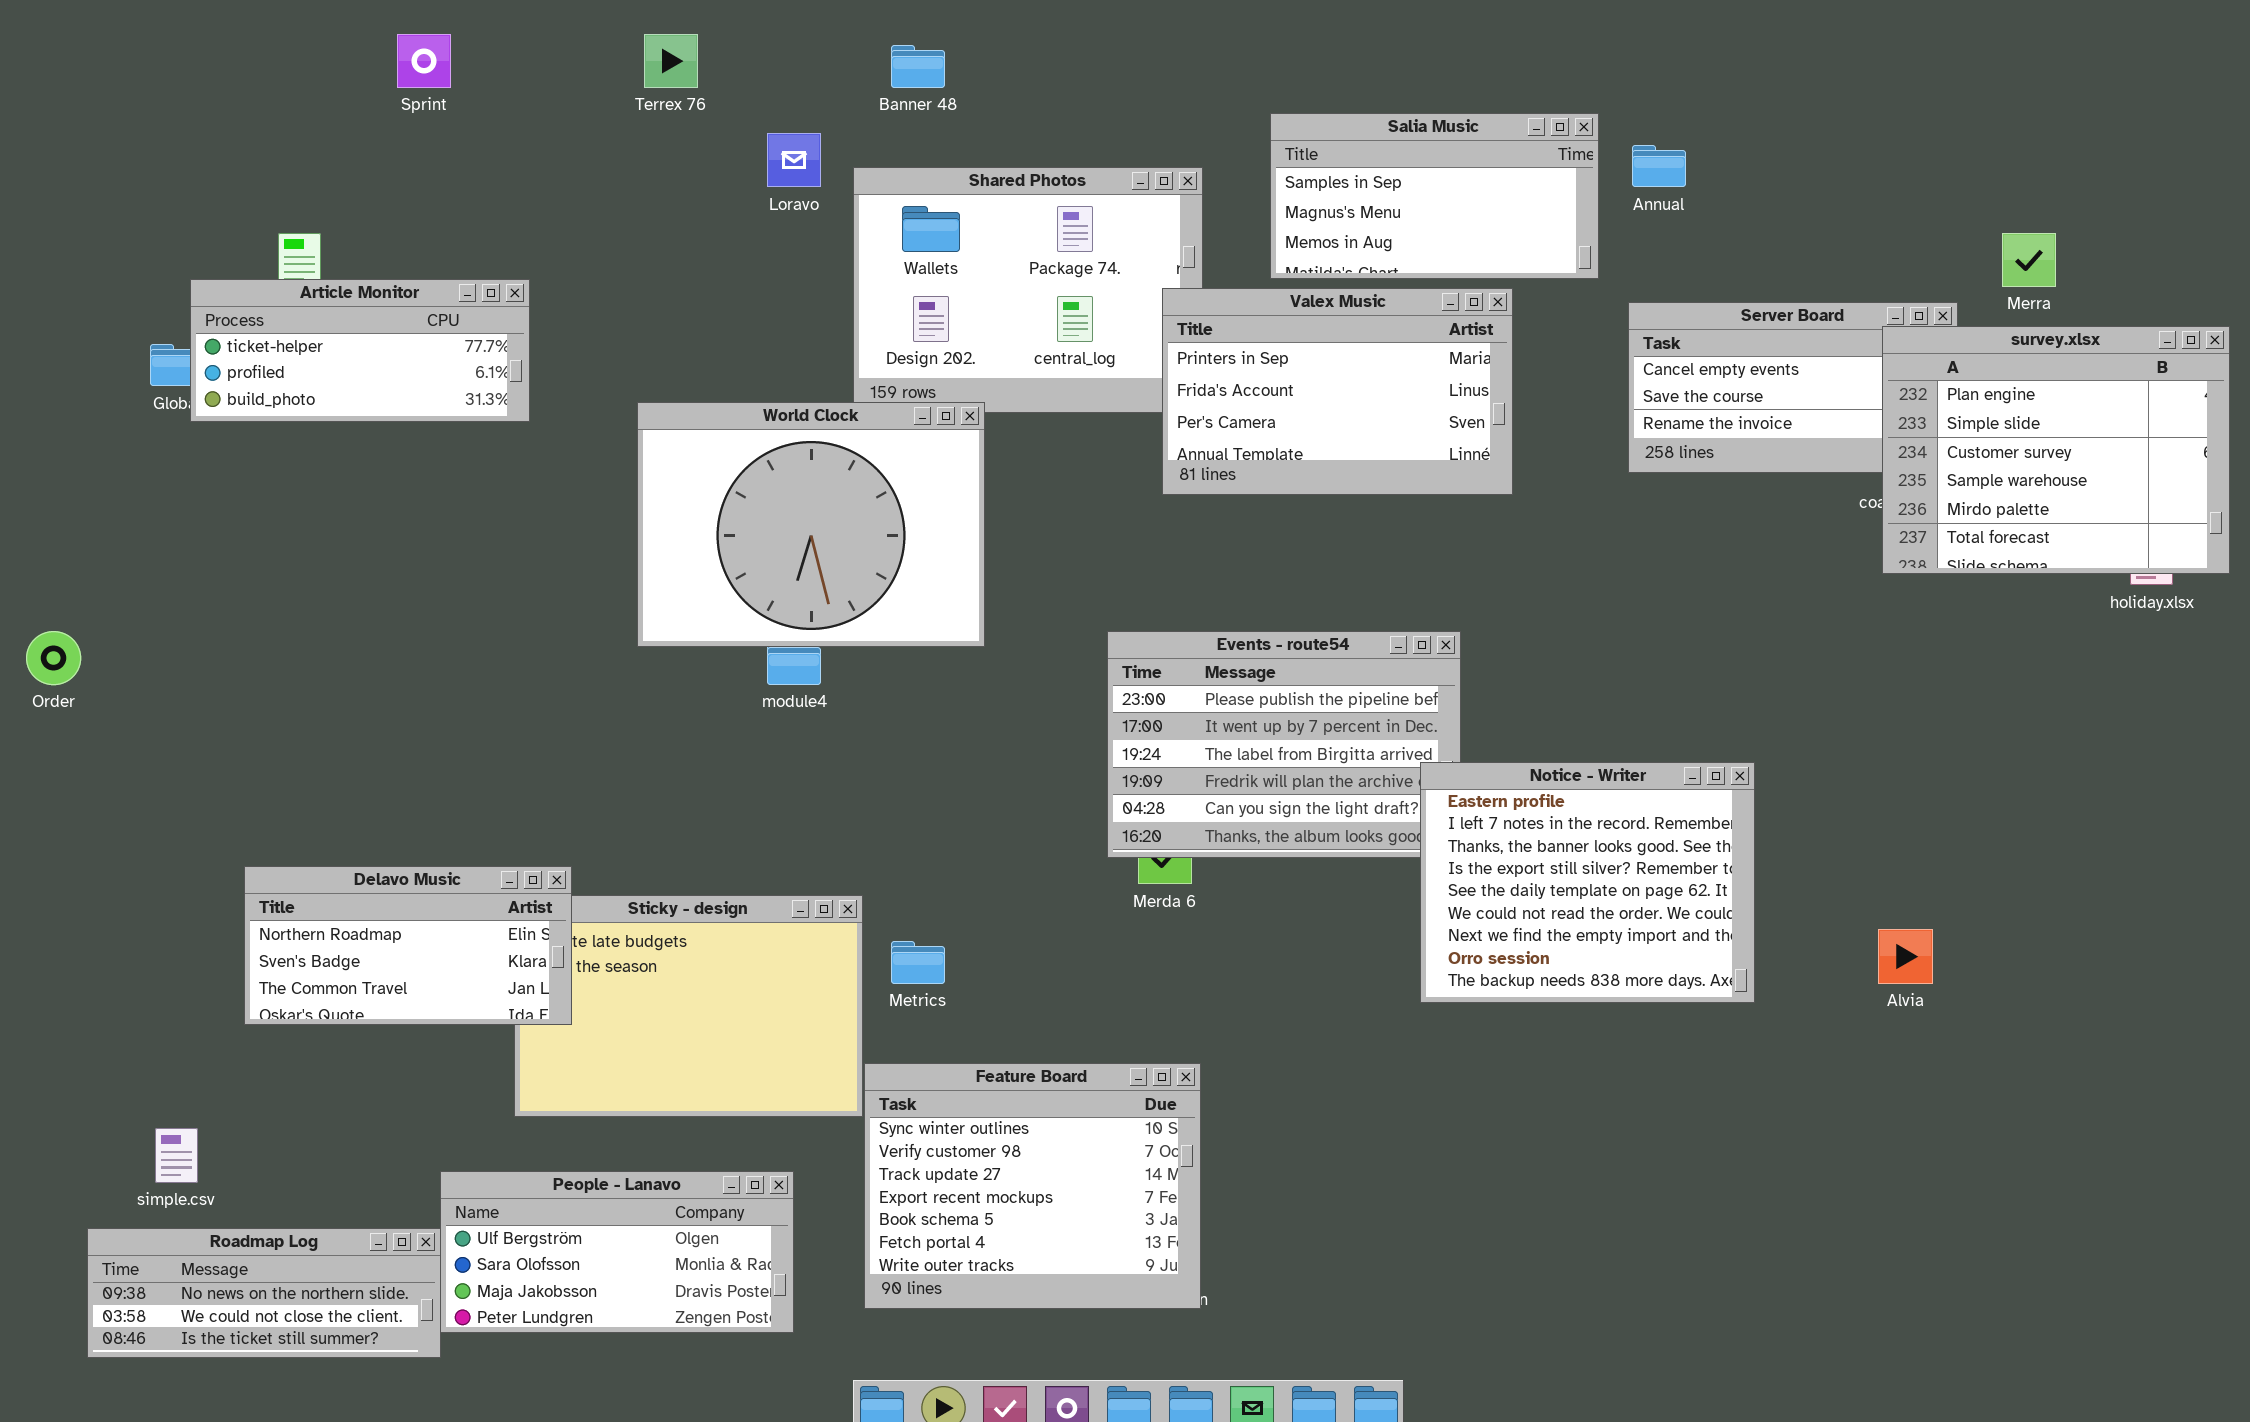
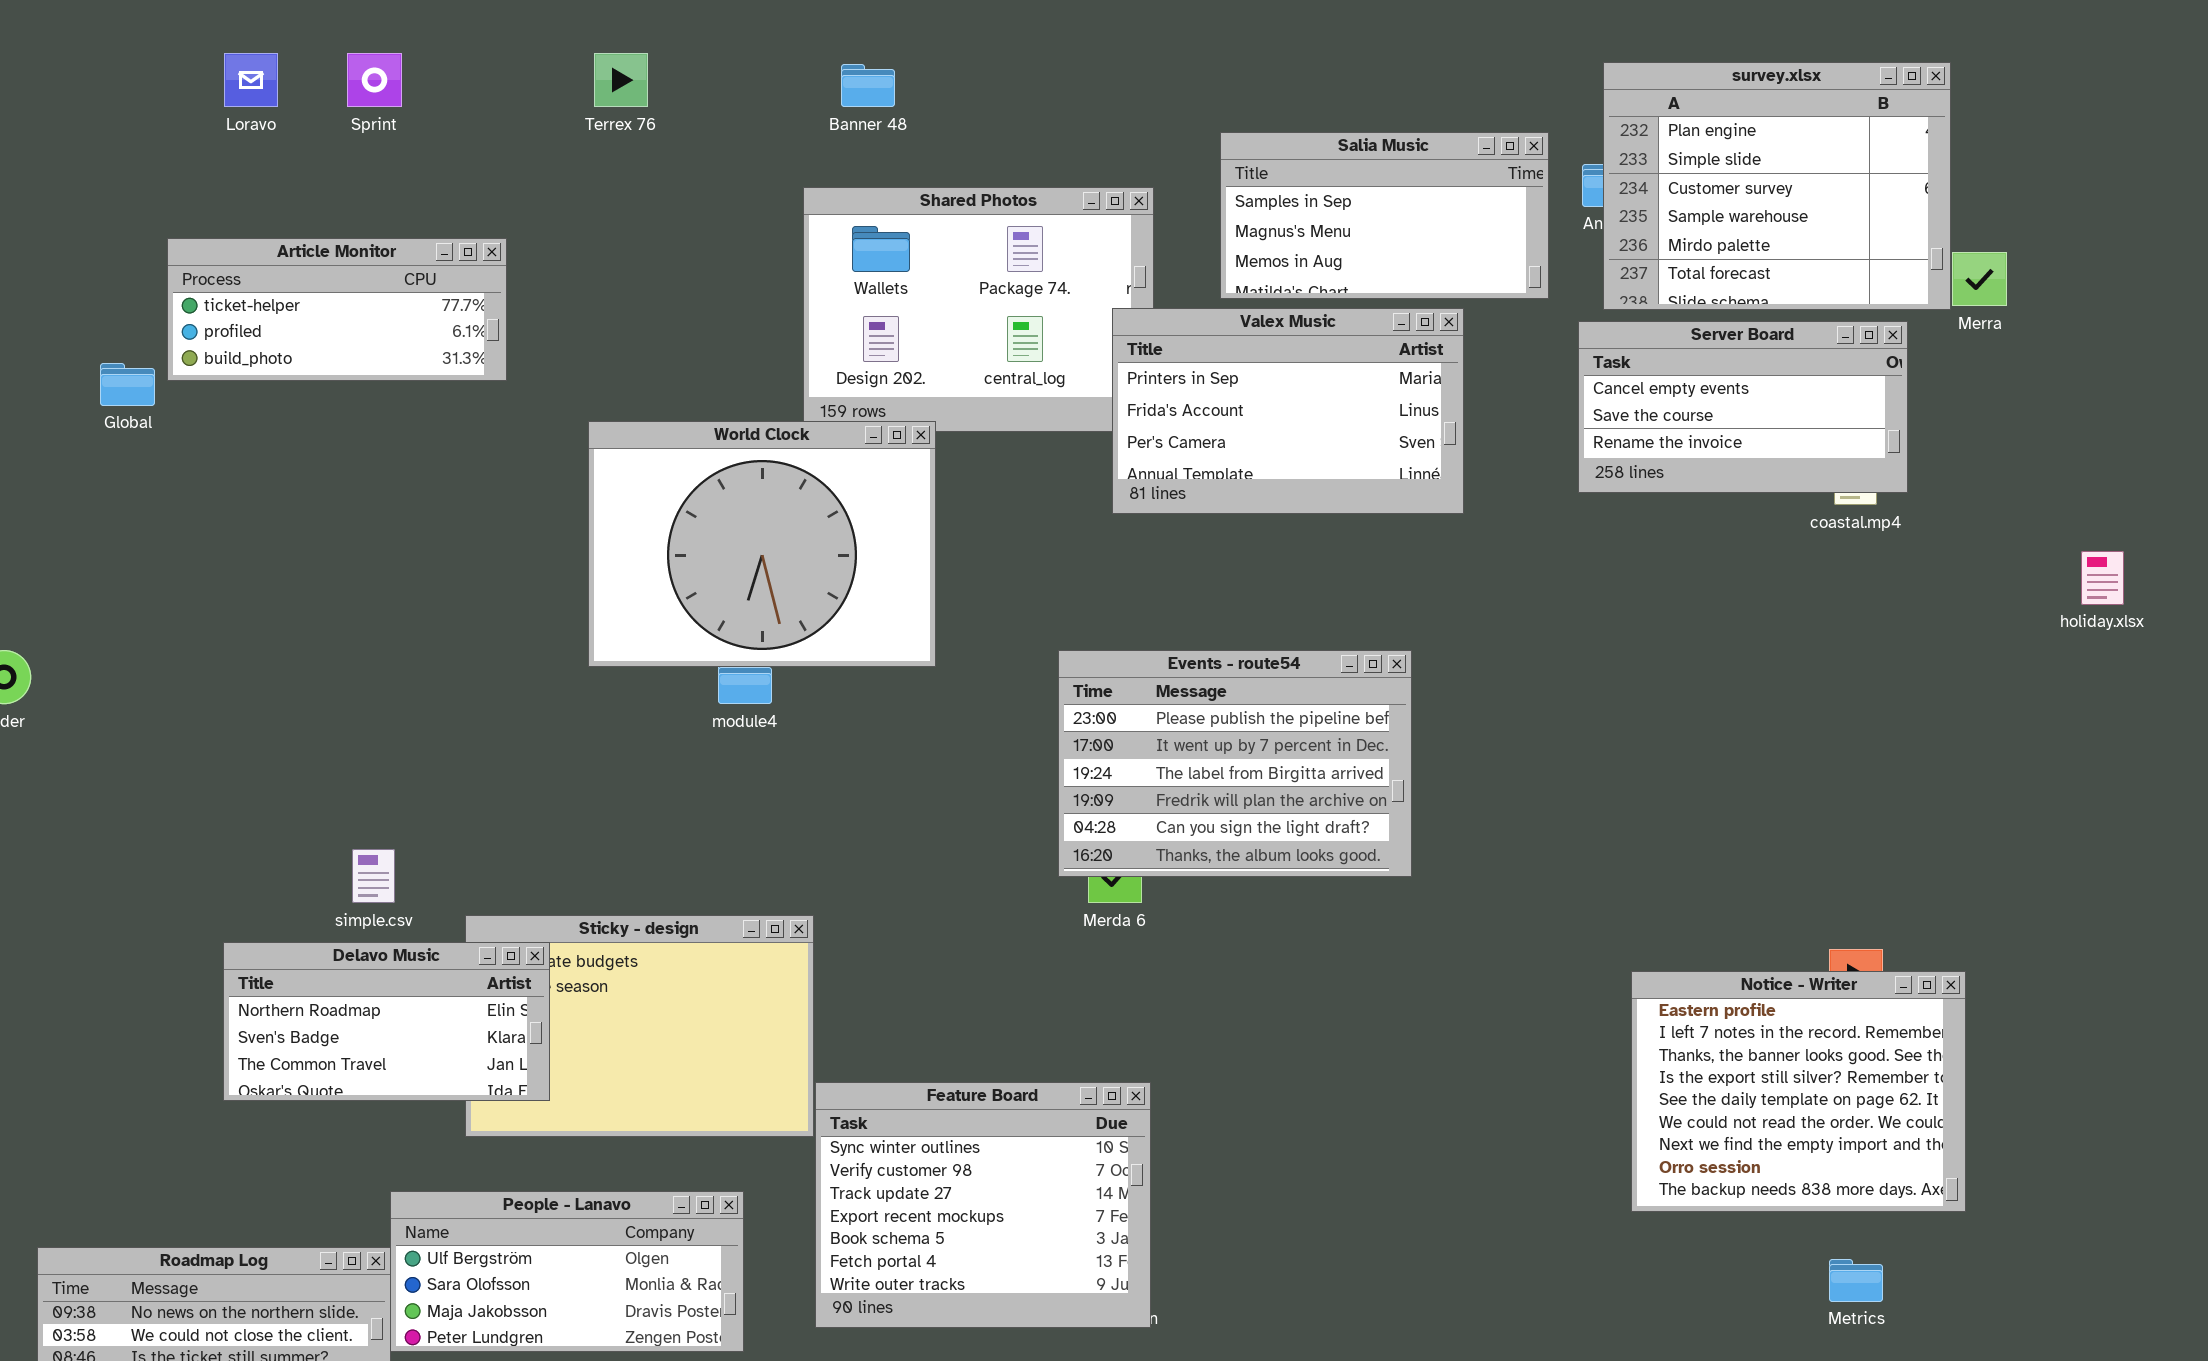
Loravo: [767,133,821,187] -> [224,53,278,107], moved
Article Monitor: [190,279,530,422] -> [167,238,507,381], moved
survey.xlsx: [1882,326,2230,574] -> [1603,62,1951,310], moved
Notice - Writer: [1420,762,1755,1003] -> [1631,971,1966,1212], moved
Delavo Music: [244,866,572,1025] -> [223,942,550,1101], moved
Metrics: [891,941,945,984] -> [1829,1259,1883,1302], moved
simple.csv: [155,1128,198,1183] -> [352,849,395,903], moved

